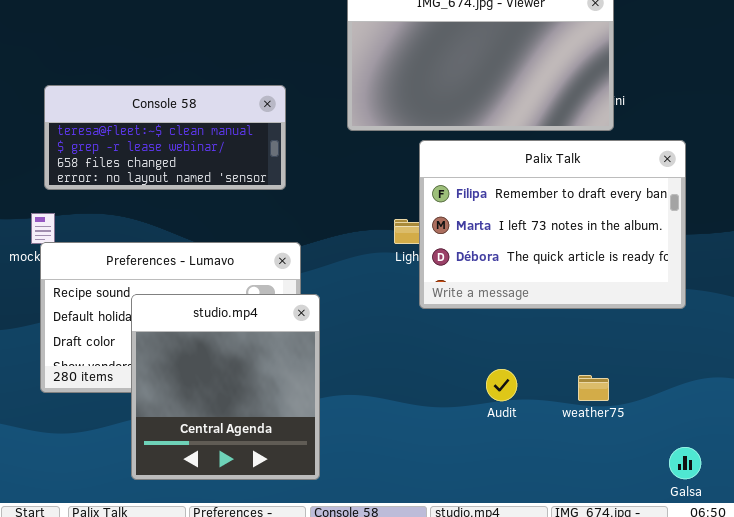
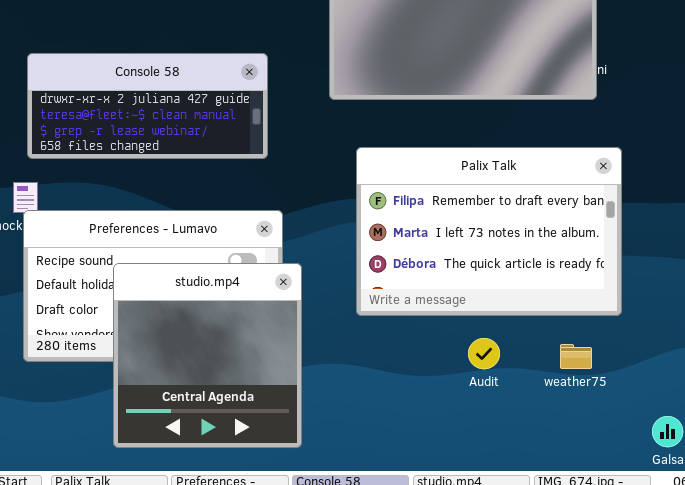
Console 58: [44,85,286,190] -> [27,53,268,159], scrolled up 1 row
Palix Talk: [419,140,686,309] -> [356,147,622,316], moved

